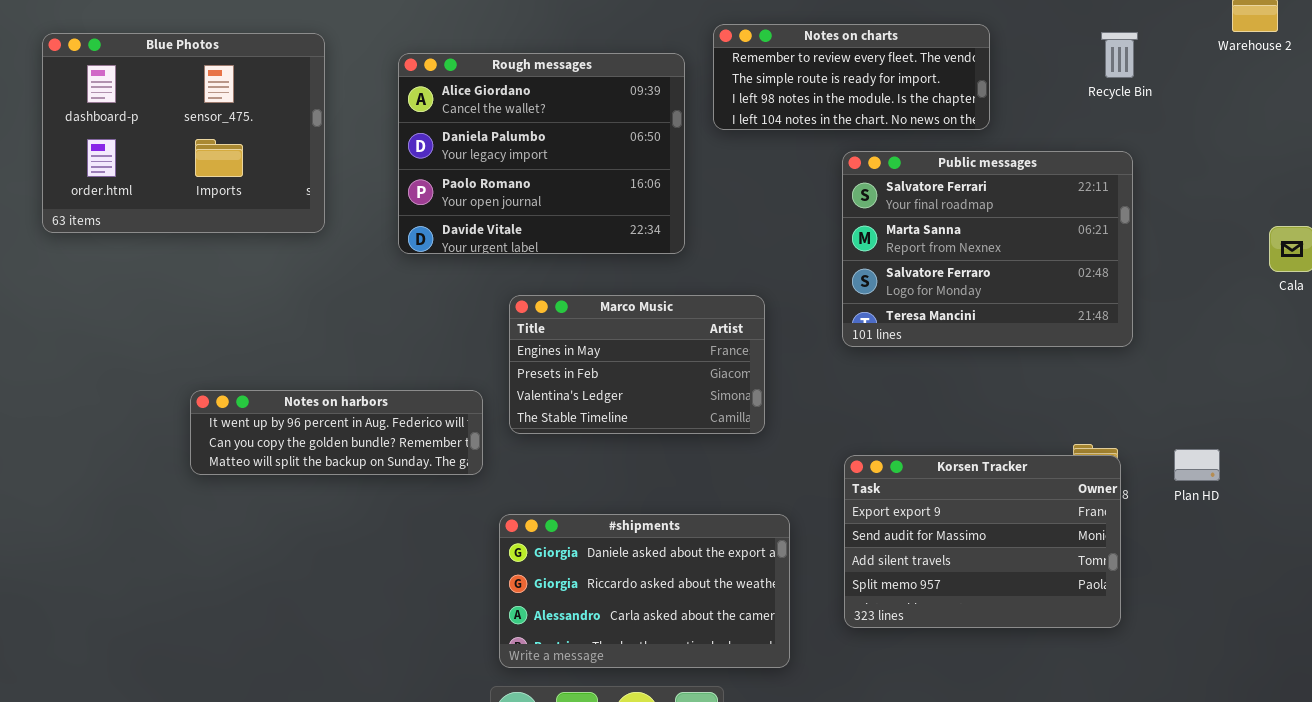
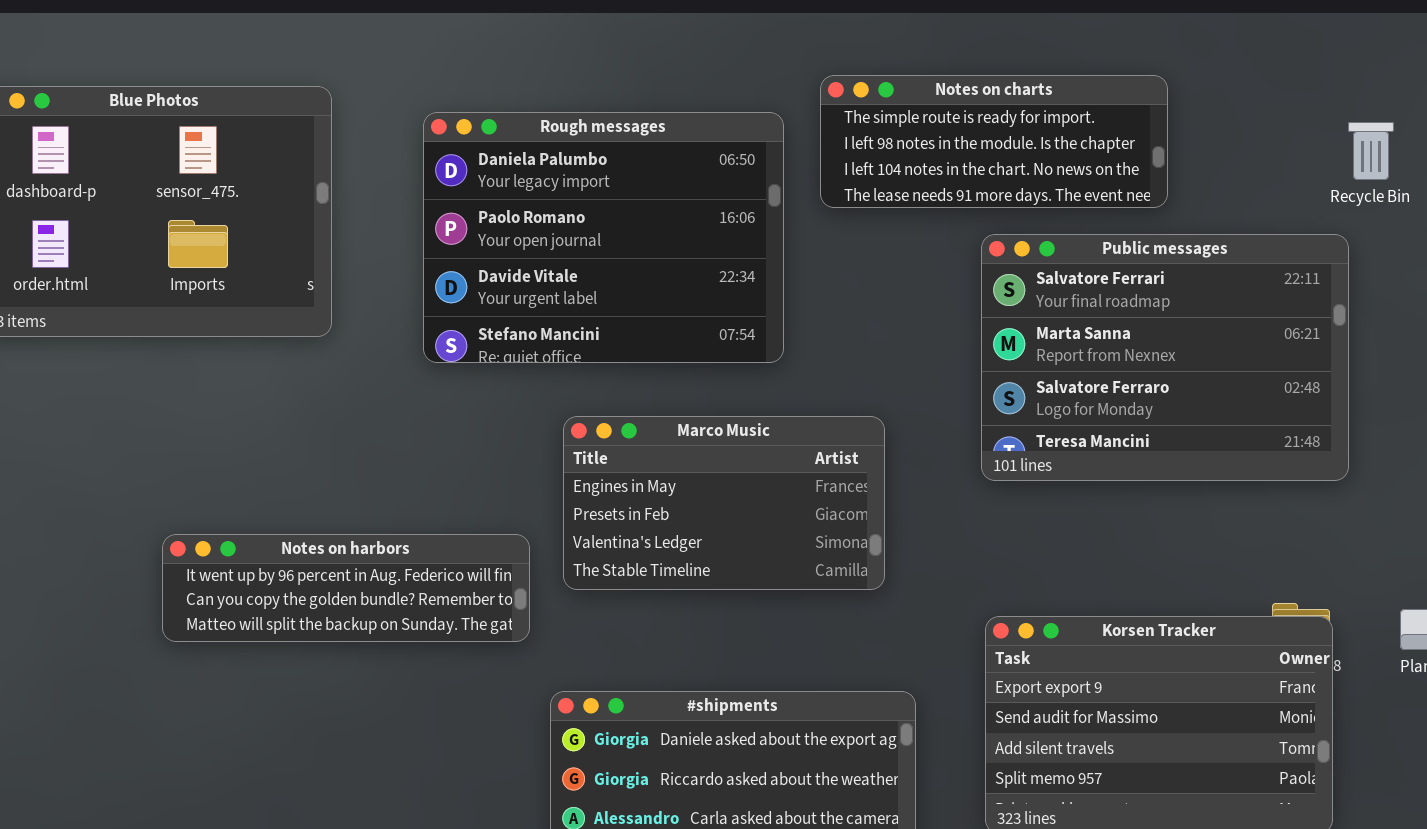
Notes on charts: [713,24,990,130] -> [820,75,1168,208], scrolled down 1 row
Recycle Bin: [1101,32,1138,78] -> [1348,122,1394,180], moved
Rough messages: [398,53,685,254] -> [423,112,784,363], scrolled down 1 row

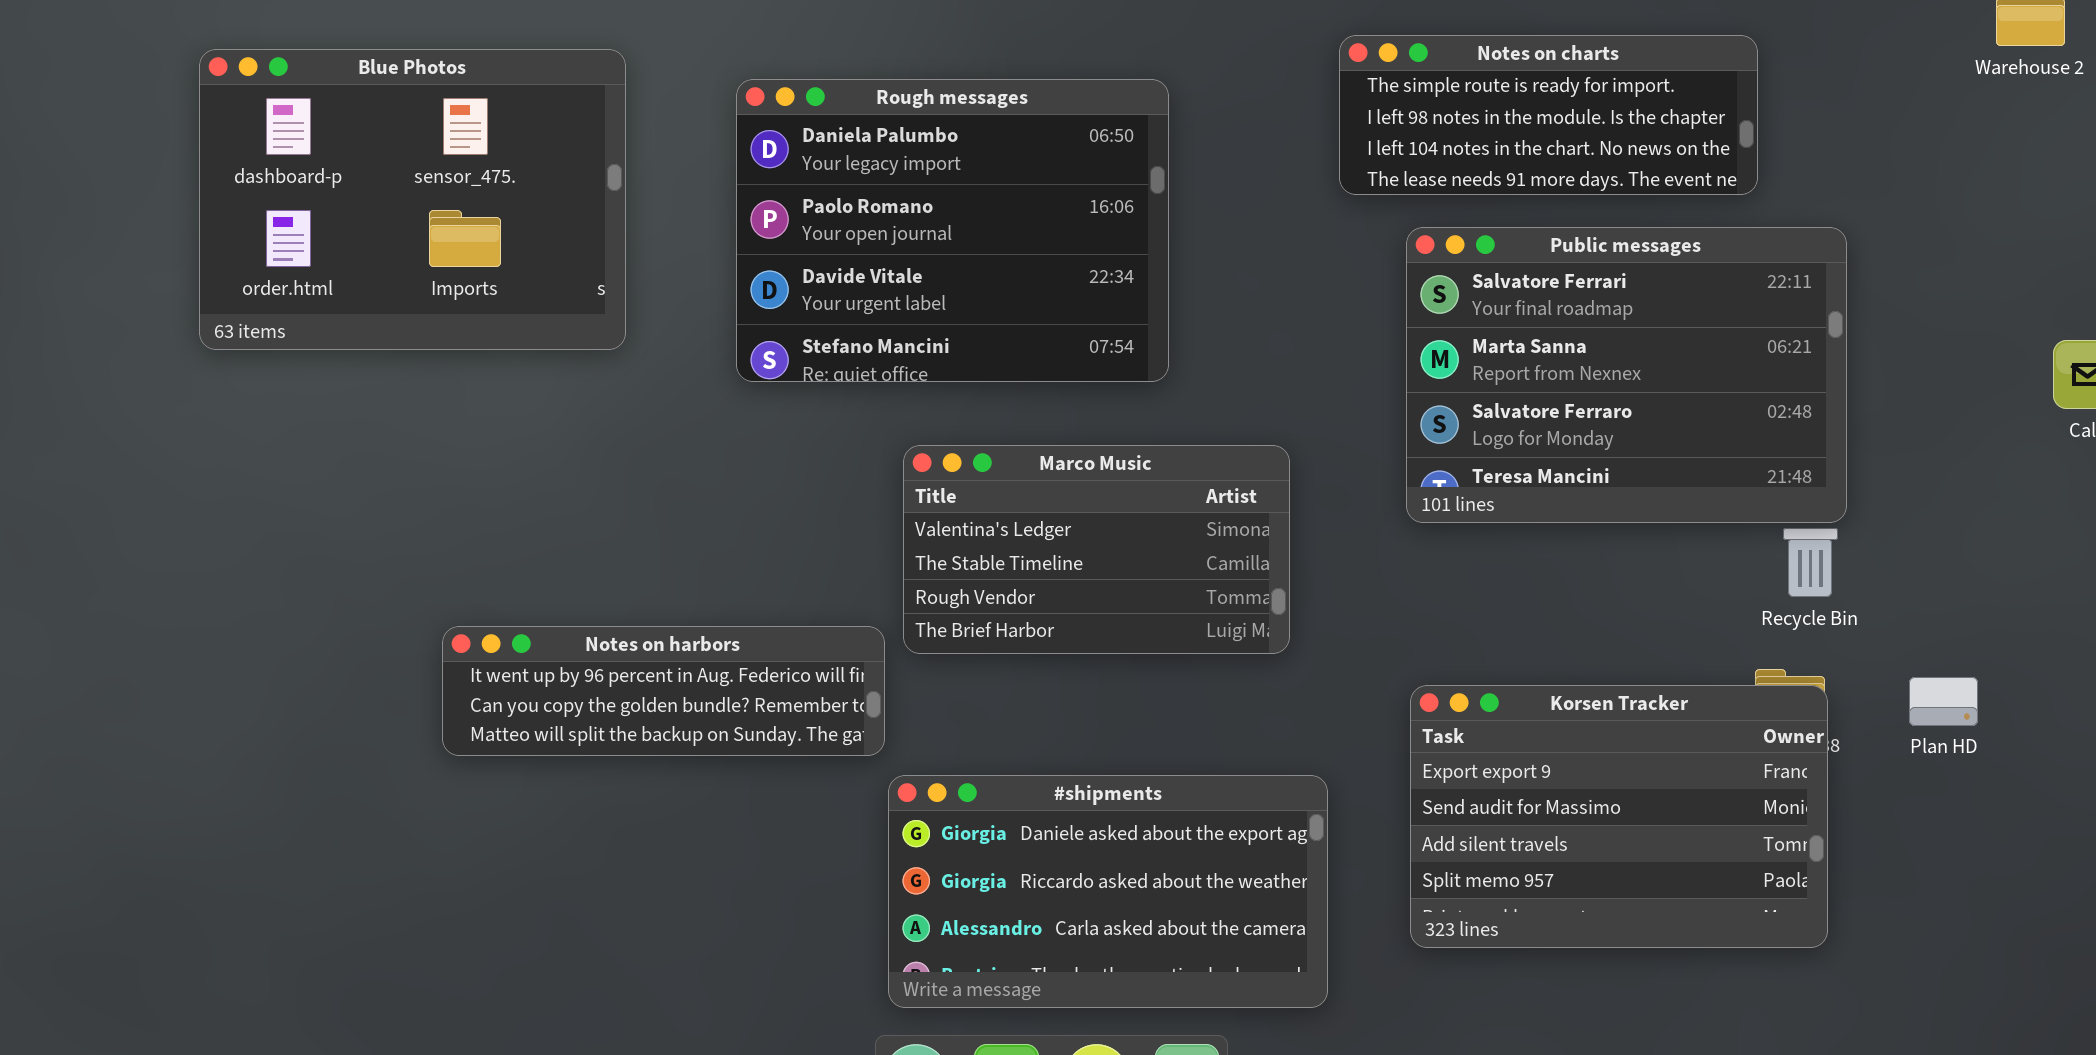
Notes on charts: [820,75,1168,208] -> [1339,35,1758,195], moved
Recycle Bin: [1348,122,1394,180] -> [1783,528,1838,597], moved
Marco Music: [563,416,885,590] -> [903,445,1290,654], scrolled down 2 rows
Notes on harbors: [162,534,530,642] -> [442,626,885,756], moved

